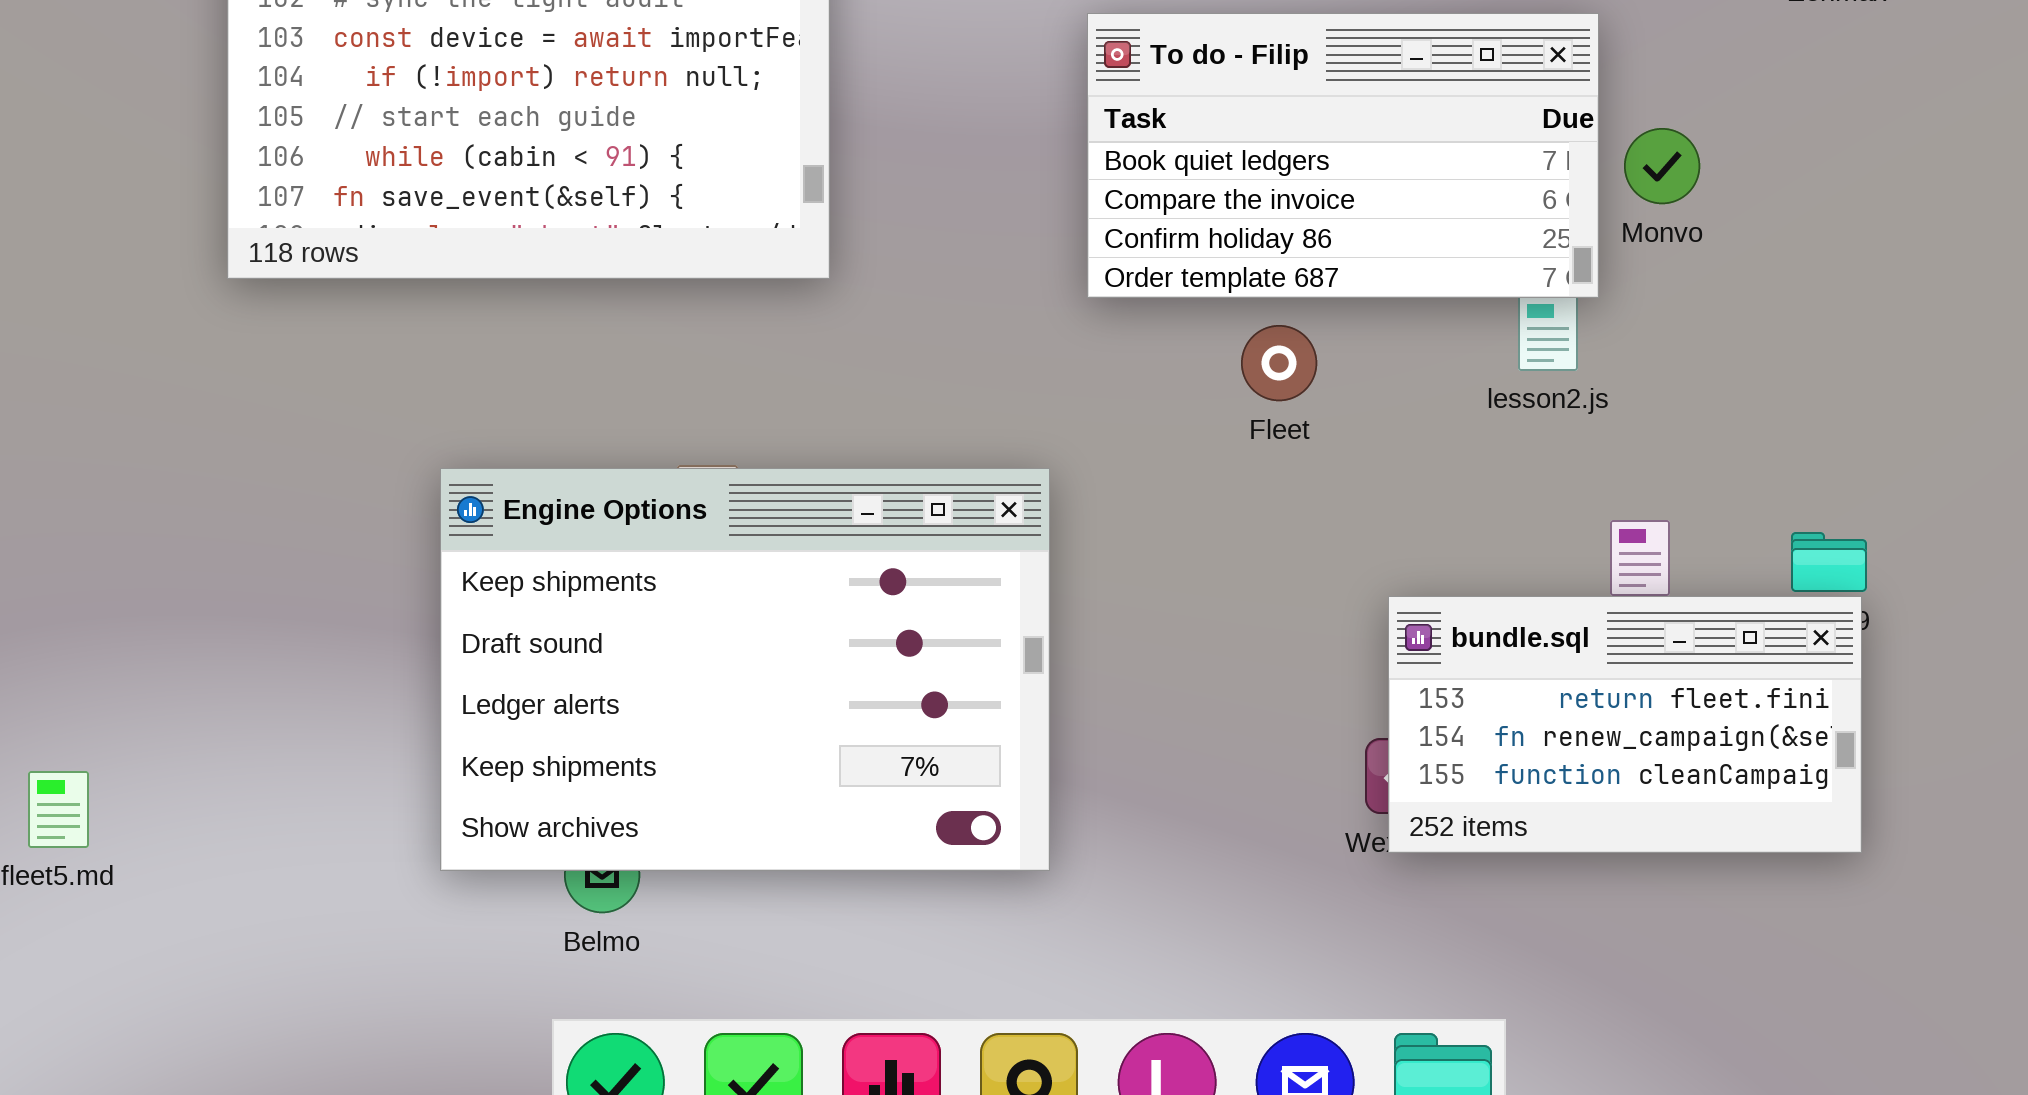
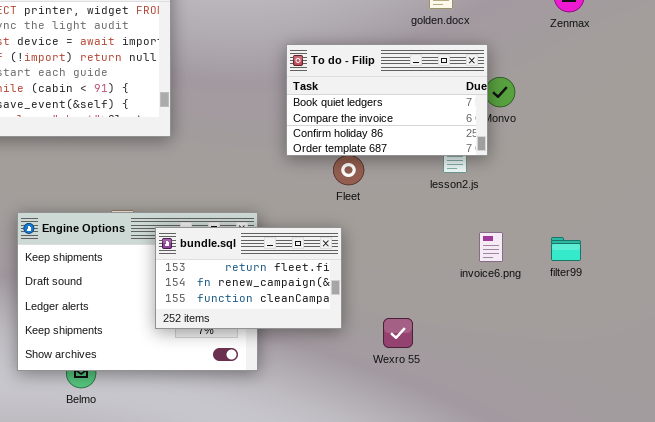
To do - Filip: [1087,13,1599,298] -> [286,44,488,156], moved
bundle.sql: [1388,596,1862,853] -> [155,227,342,329], moved

